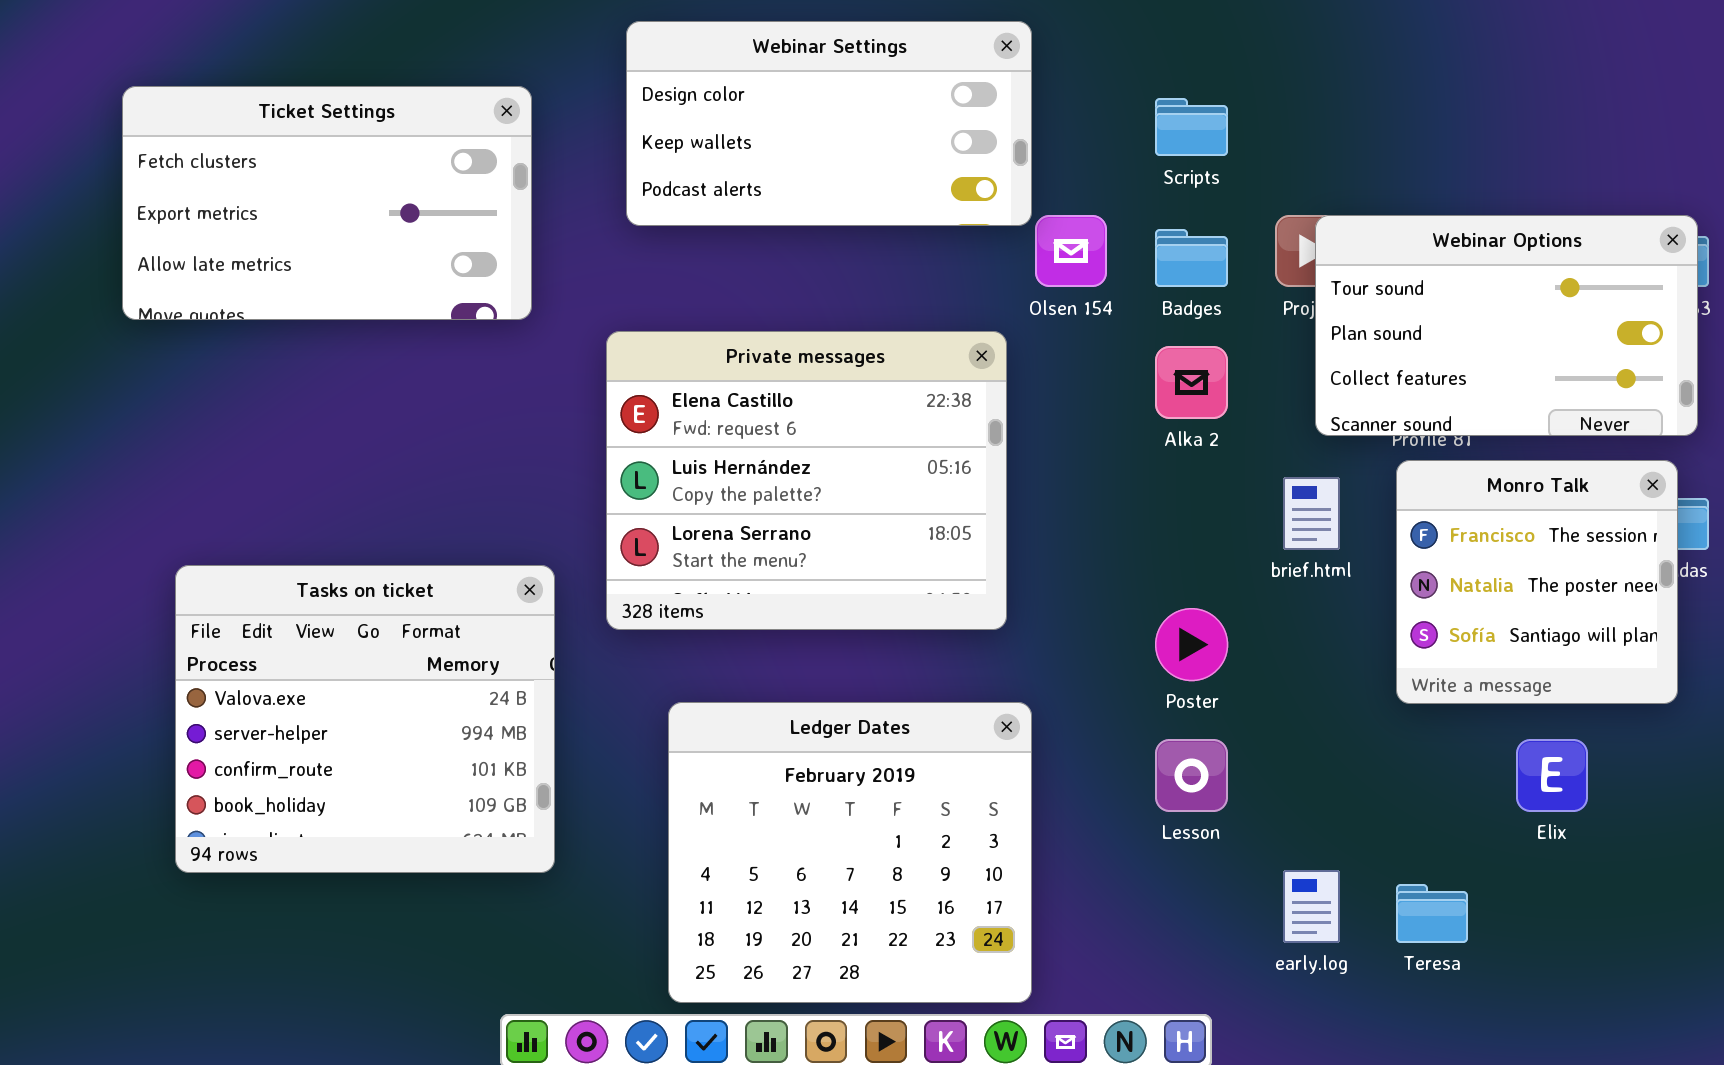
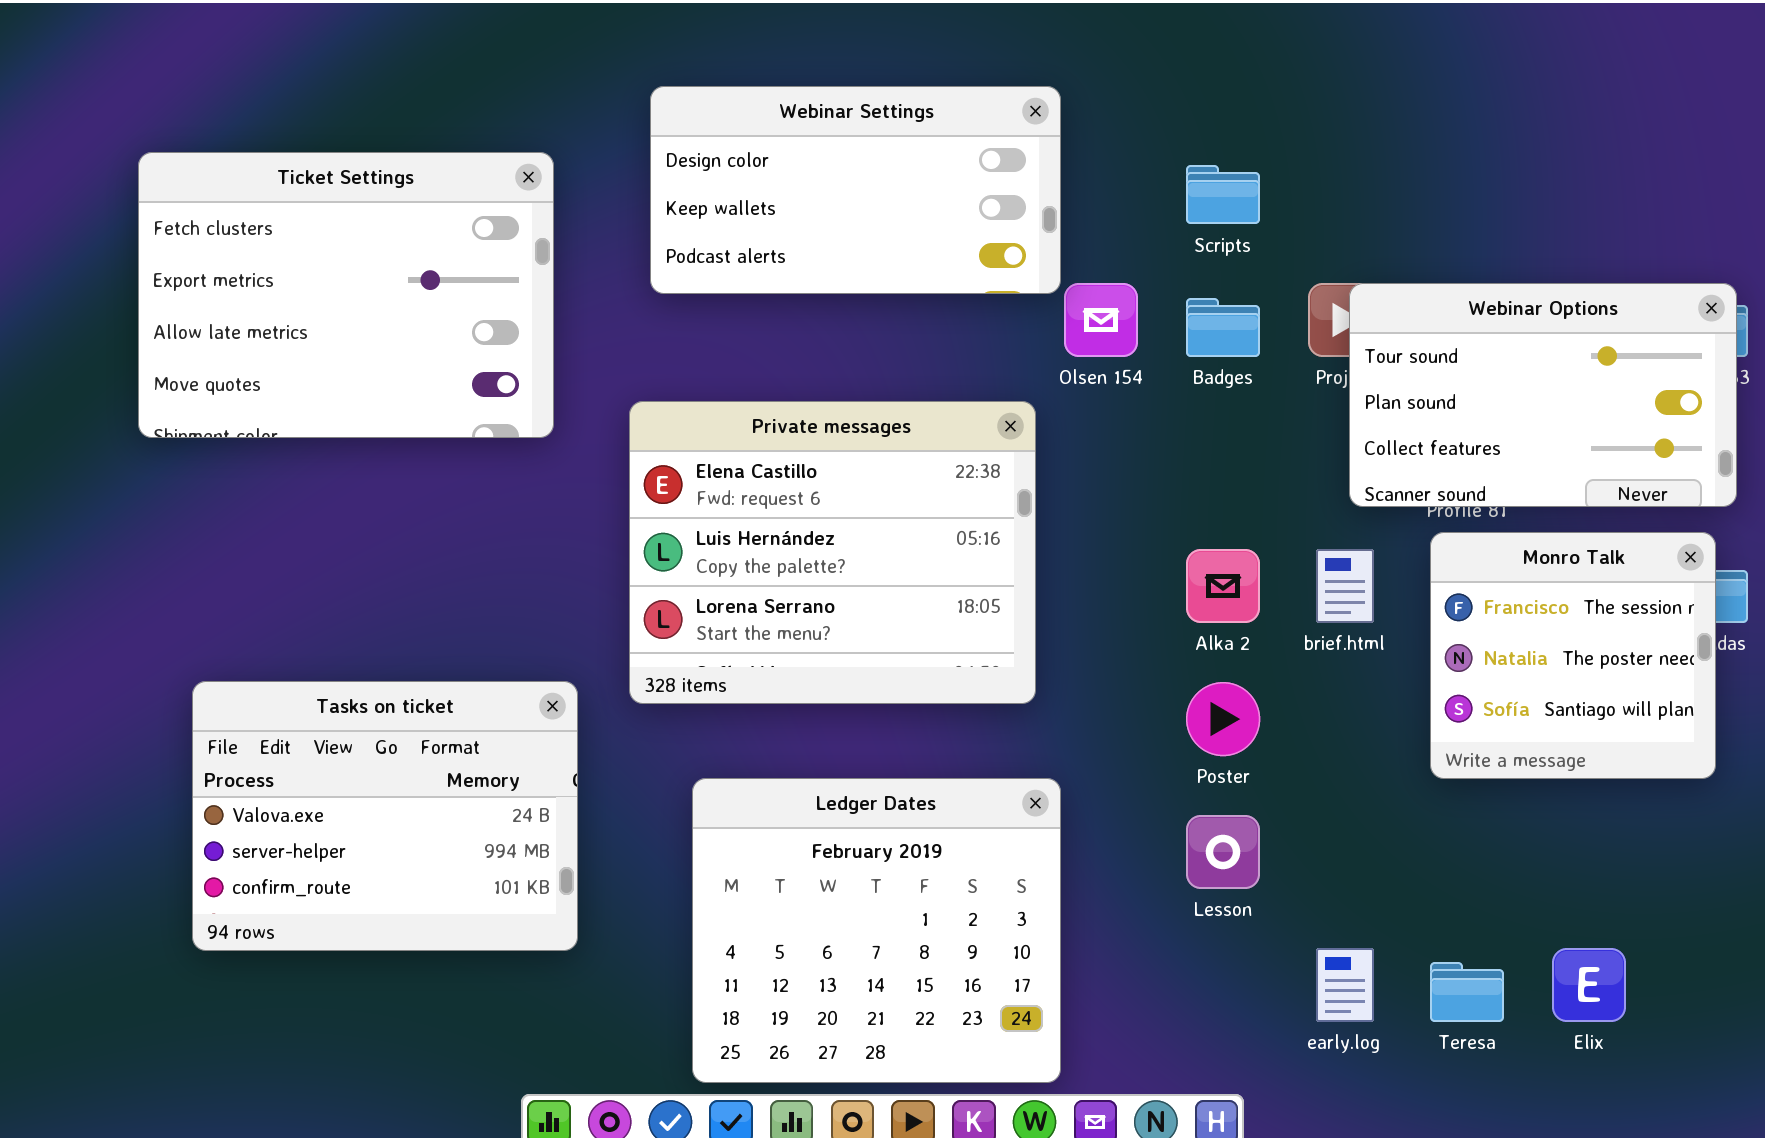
Ticket Settings: [122,86,532,320] -> [138,152,554,438], resized
Alka 2: [1155,346,1228,419] -> [1186,549,1260,623], moved
Tasks on ticket: [175,565,555,873] -> [192,681,578,951], resized
Elix: [1516,739,1588,812] -> [1552,948,1626,1022], moved

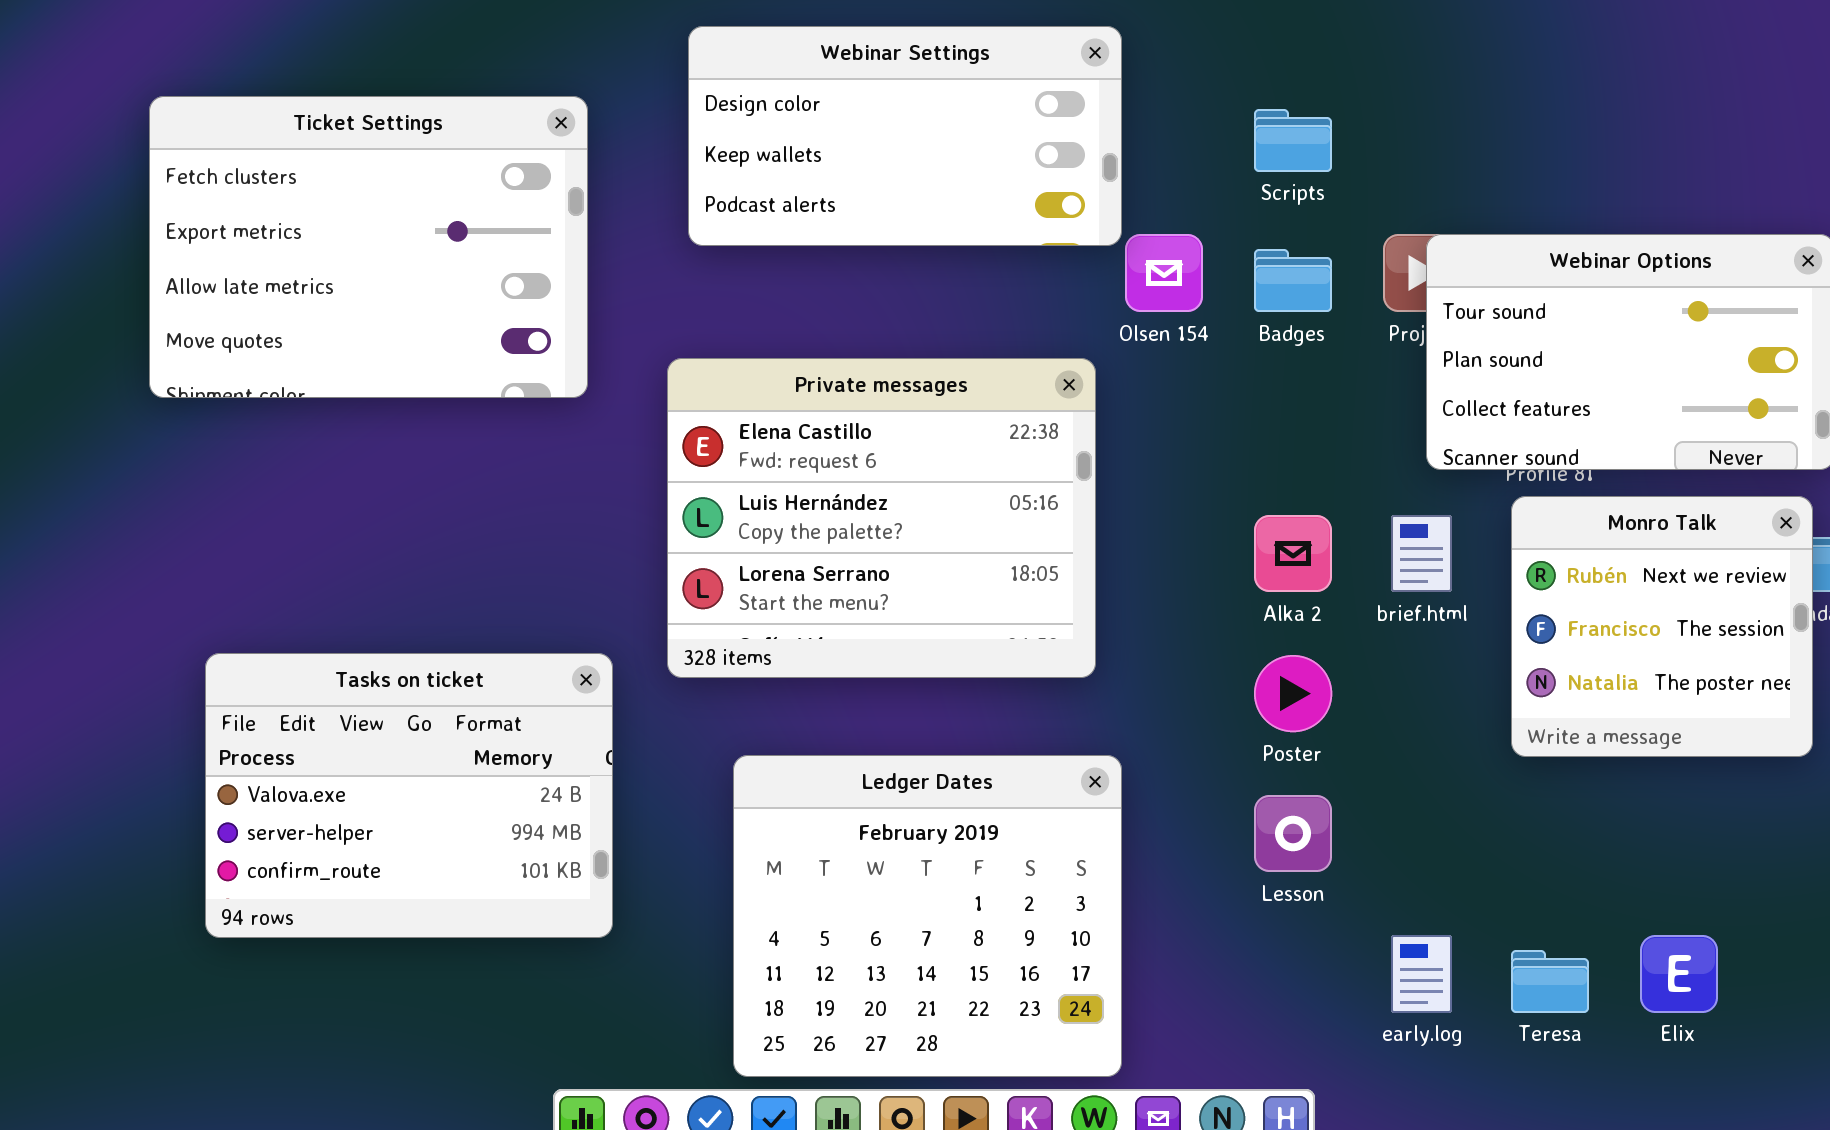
Monro Talk: [1430,532,1716,779] -> [1511,496,1813,757], scrolled up 1 row

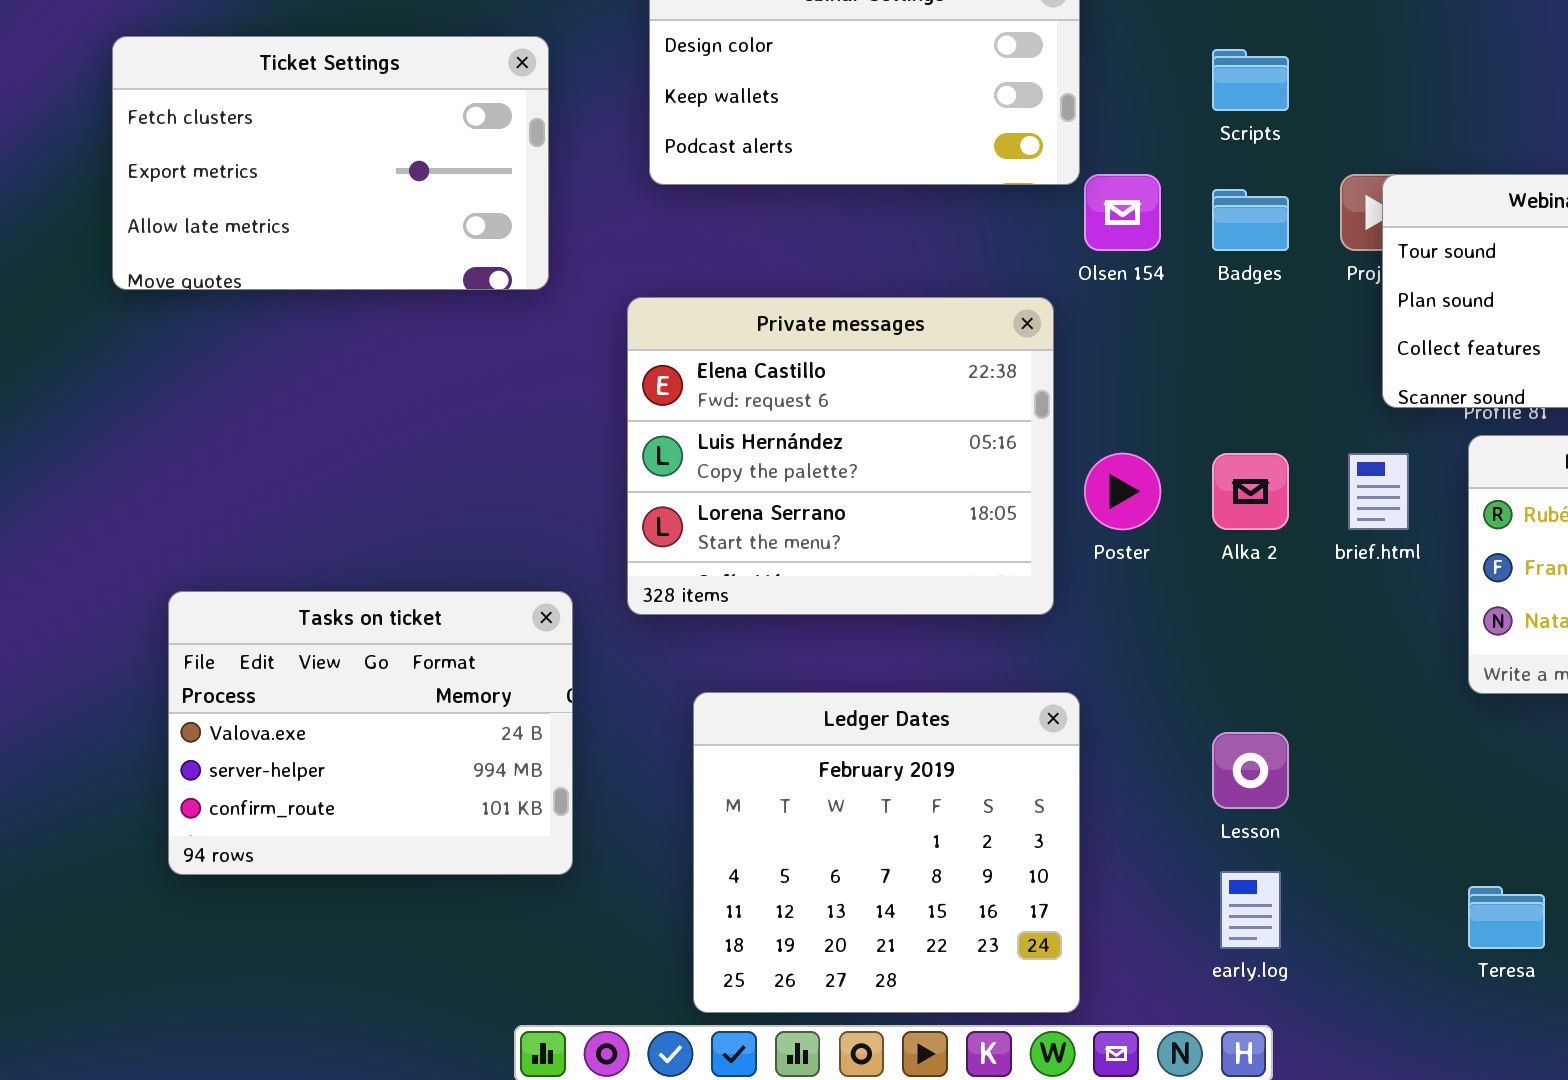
Ticket Settings: [149,96,588,398] -> [112,36,549,290], resized
Poster: [1254,655,1332,732] -> [1084,453,1161,530], moved
early.log: [1391,935,1452,1013] -> [1220,871,1281,949], moved

